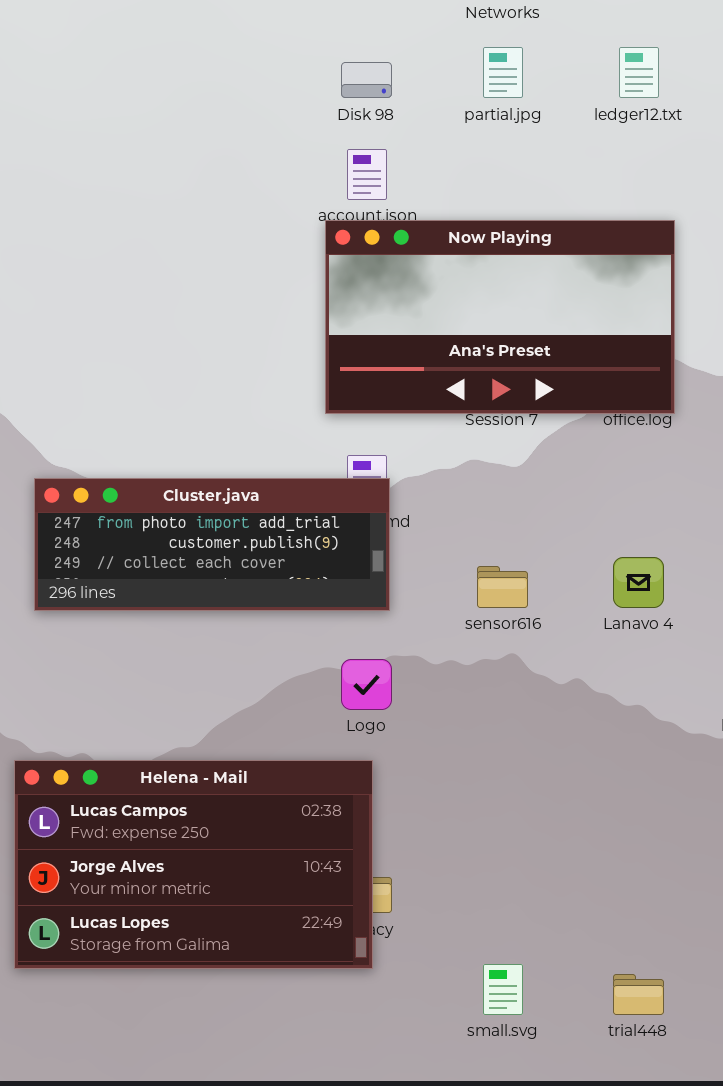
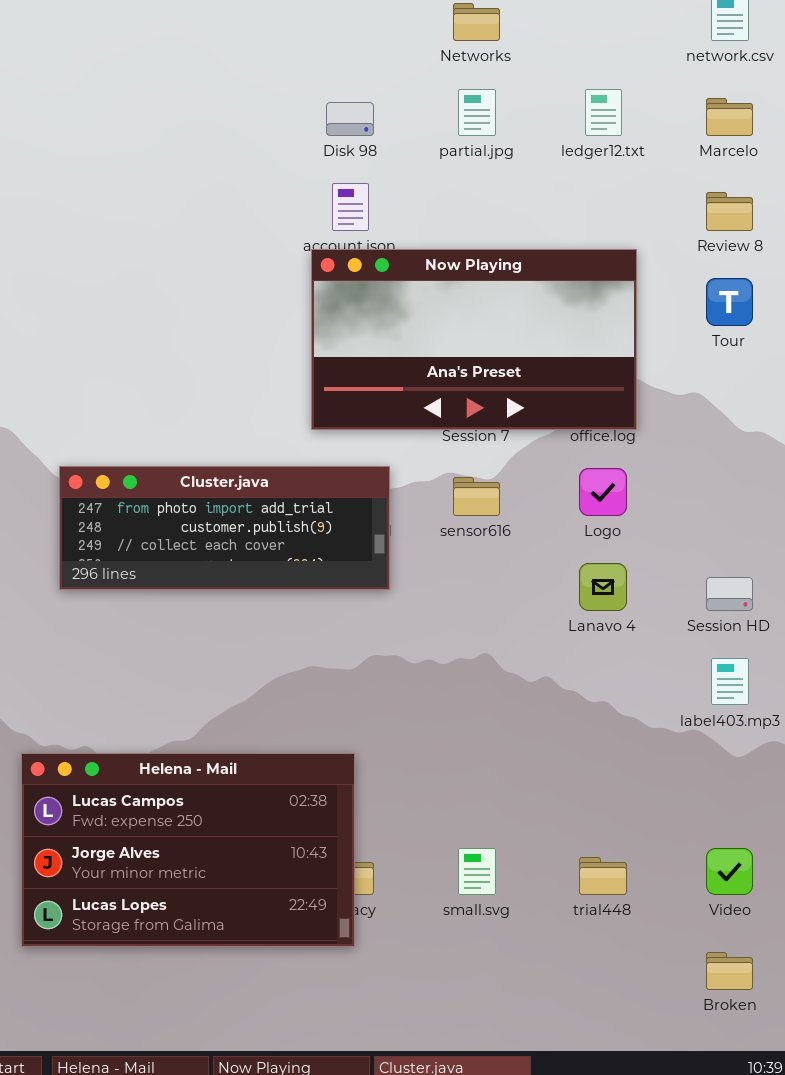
Cluster.java: [34,478,390,611] -> [59,466,390,590], moved
sensor616: [477,566,528,608] -> [453,477,500,516], moved
Logo: [341,659,392,710] -> [579,468,627,516], moved
small.svg: [483,964,523,1015] -> [458,848,496,895], moved
trial448: [613,974,664,1015] -> [579,857,627,895], moved

